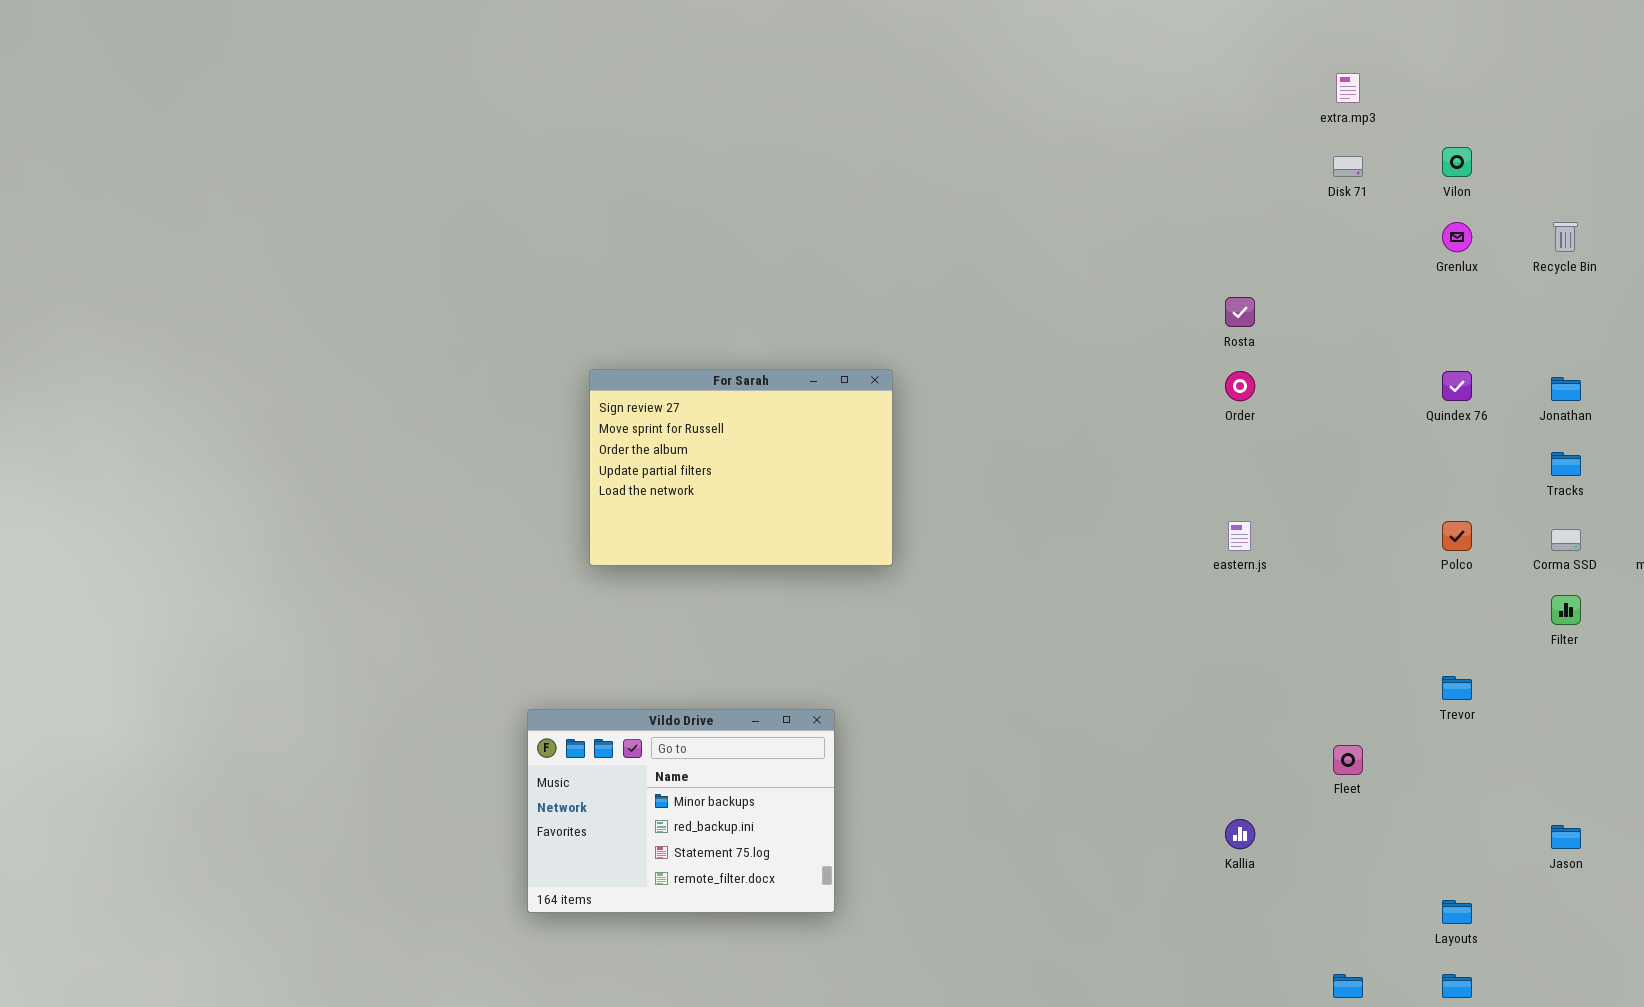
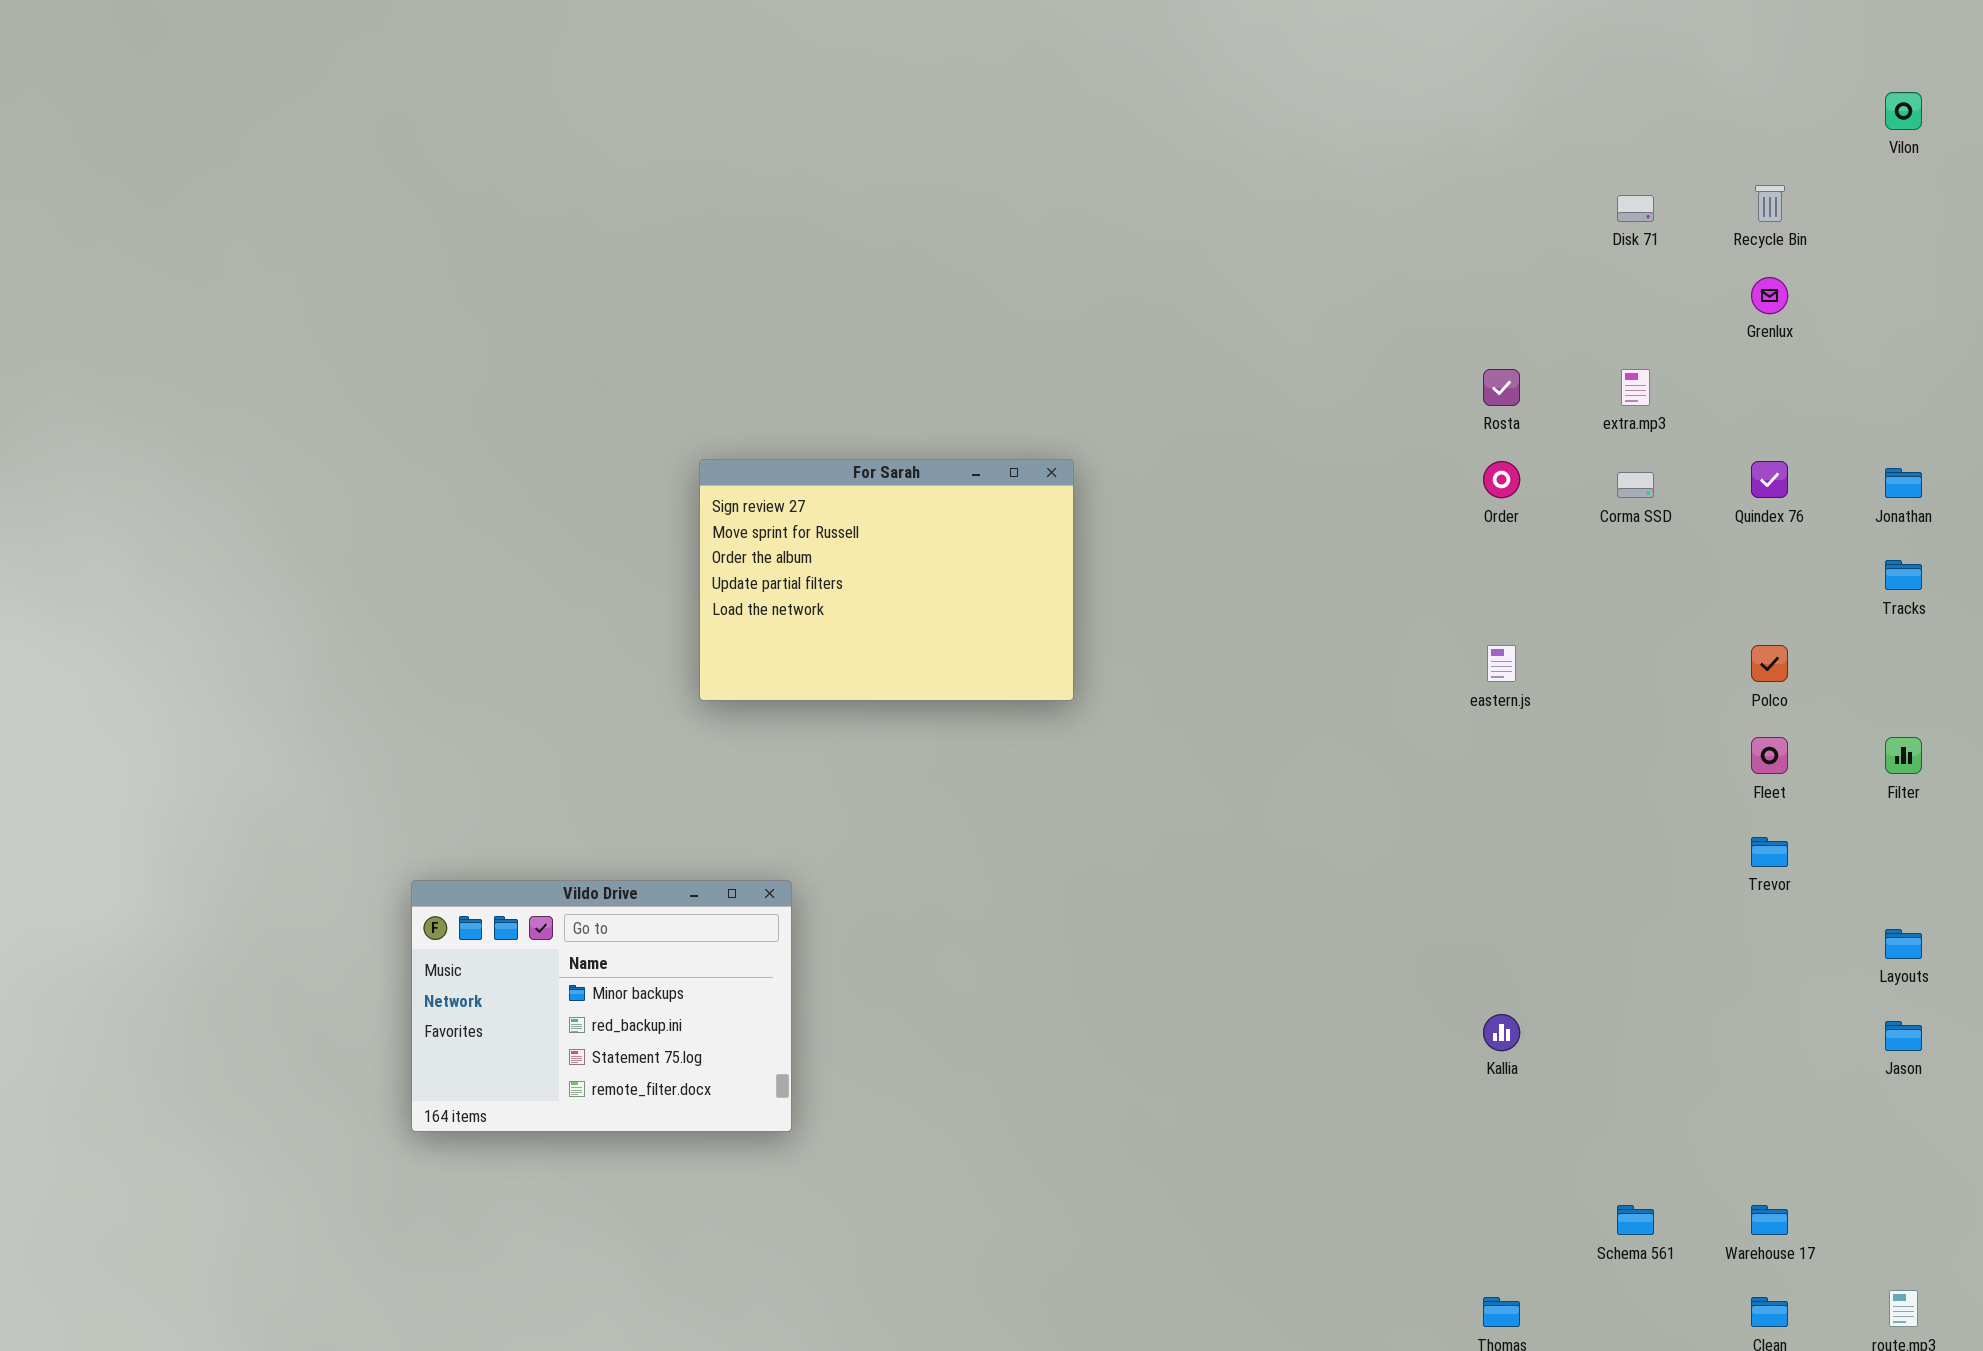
extra.mp3: [1336,73,1360,103] -> [1621,369,1650,406], moved
Vilon: [1442,147,1472,177] -> [1885,92,1922,130], moved
Recycle Bin: [1553,222,1578,252] -> [1755,185,1785,222], moved
Corma SSD: [1551,529,1581,551] -> [1617,472,1654,498], moved
Vildo Drive: [527,709,835,913] -> [411,880,792,1132], moved
Fleet: [1333,745,1363,775] -> [1751,737,1788,774], moved
Layouts: [1442,900,1472,924] -> [1885,929,1922,959], moved

